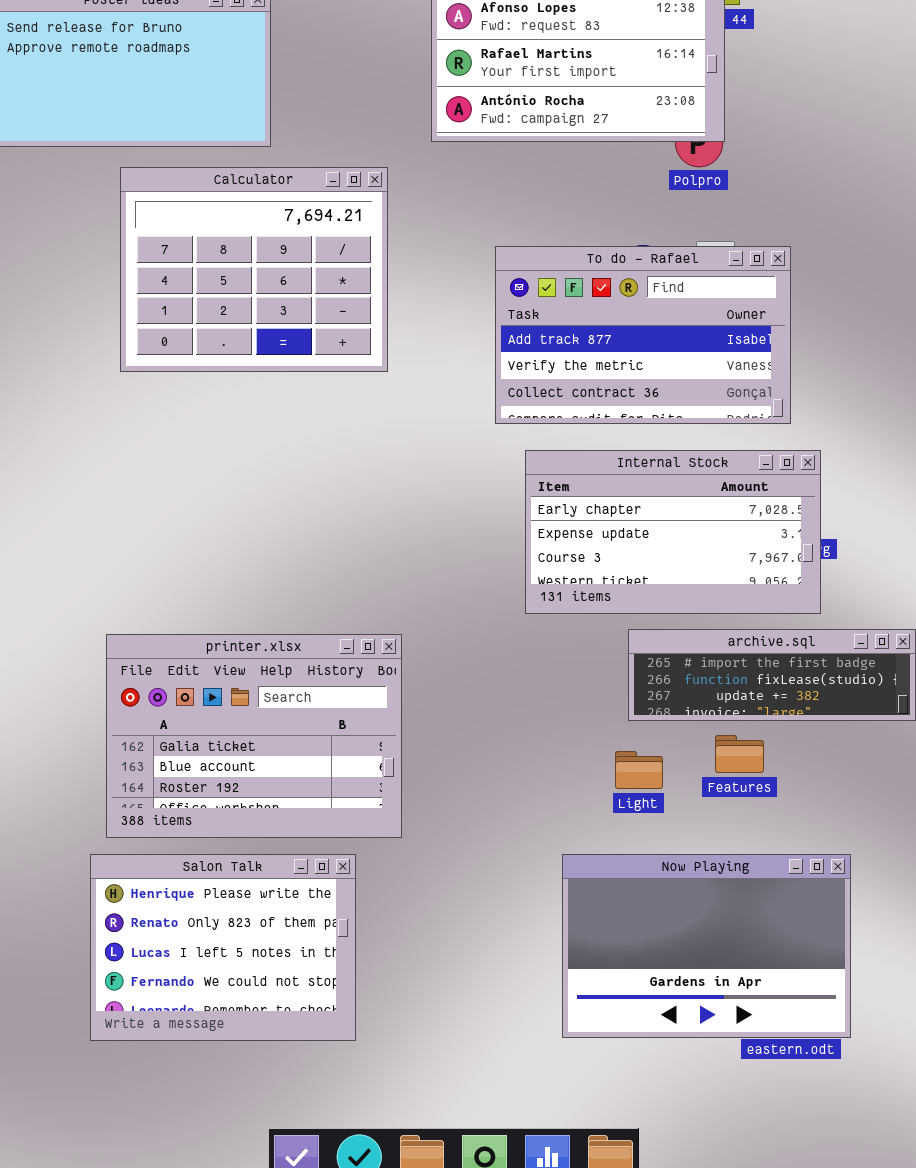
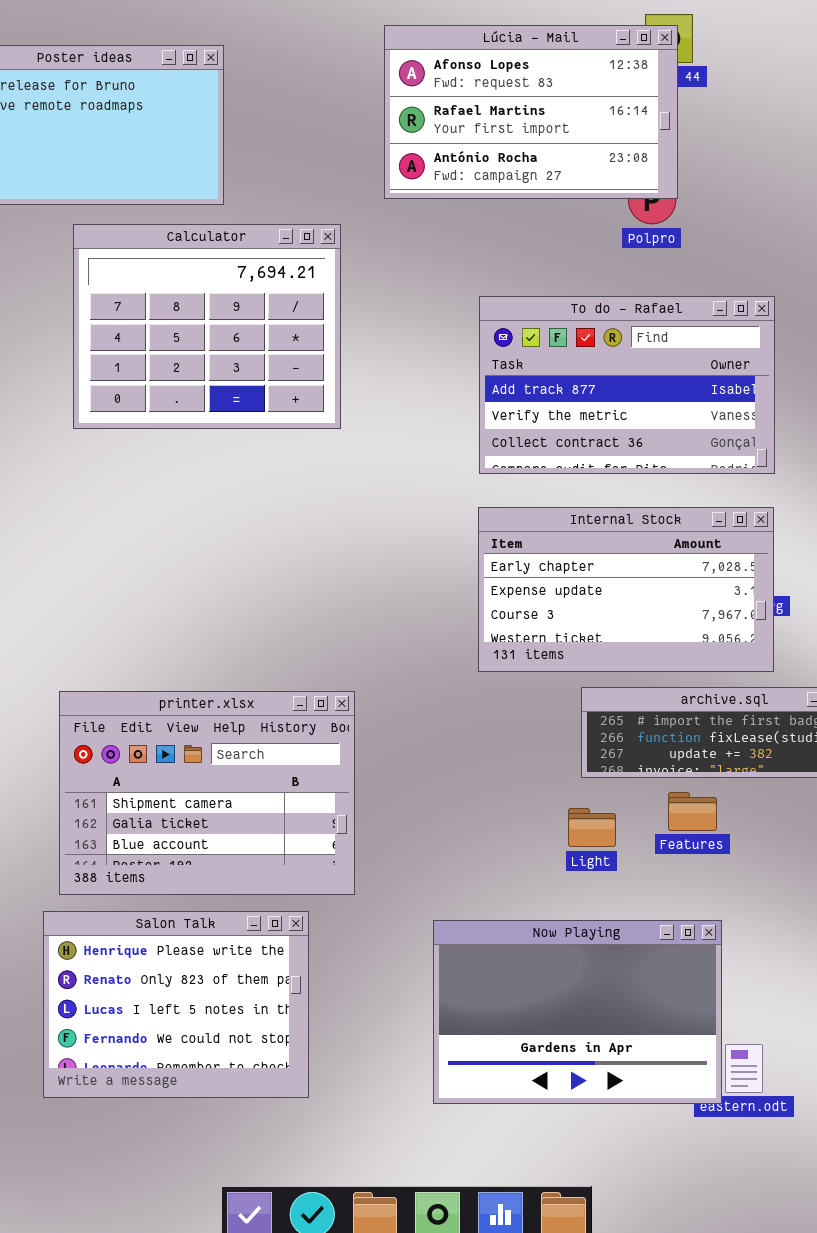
To do - Rafael: [495,246,791,424] -> [479,296,775,474], moved
printer.xlsx: [106,634,402,838] -> [59,691,355,895], scrolled up 1 row
Now Playing: [562,854,851,1038] -> [433,920,722,1104], moved

